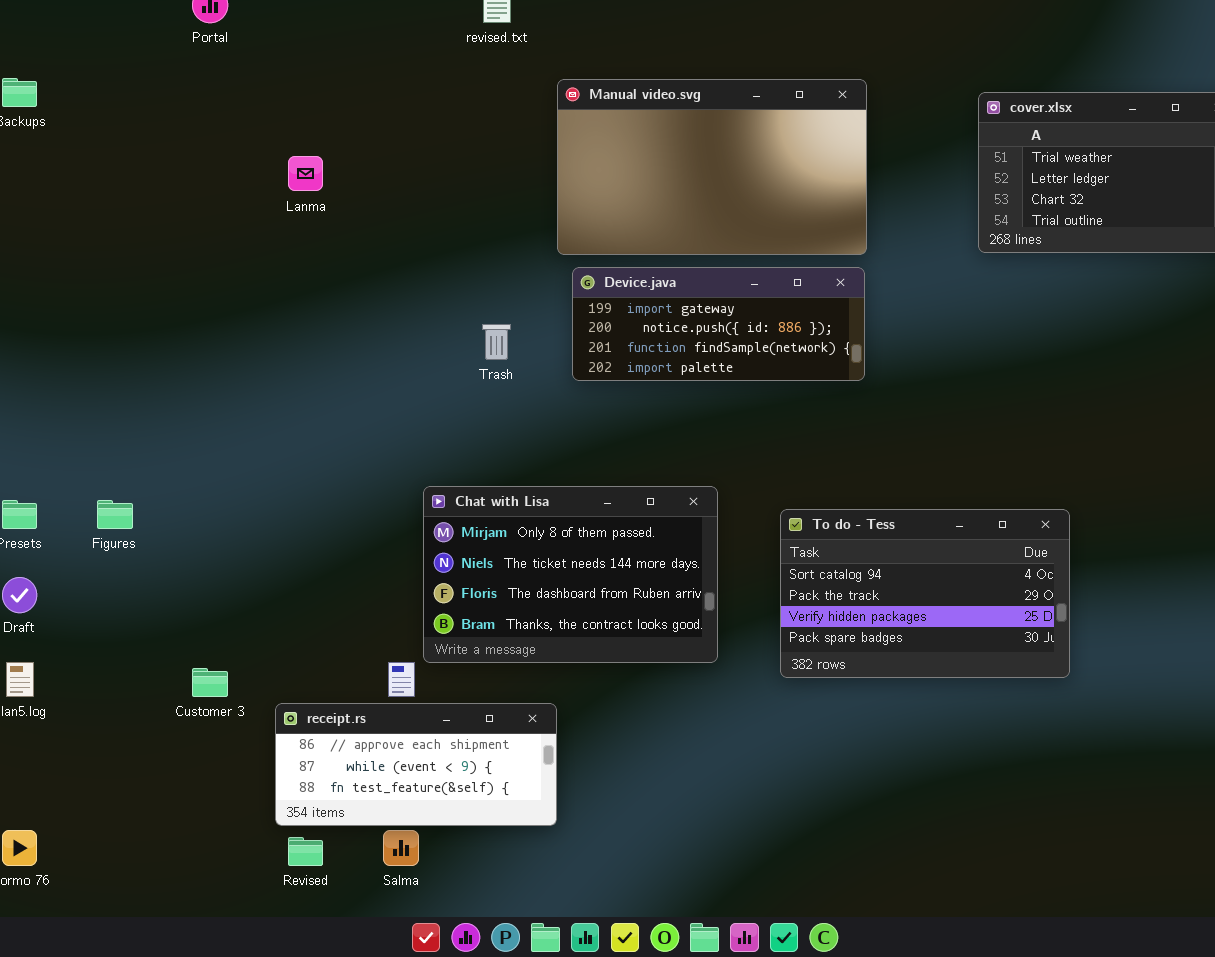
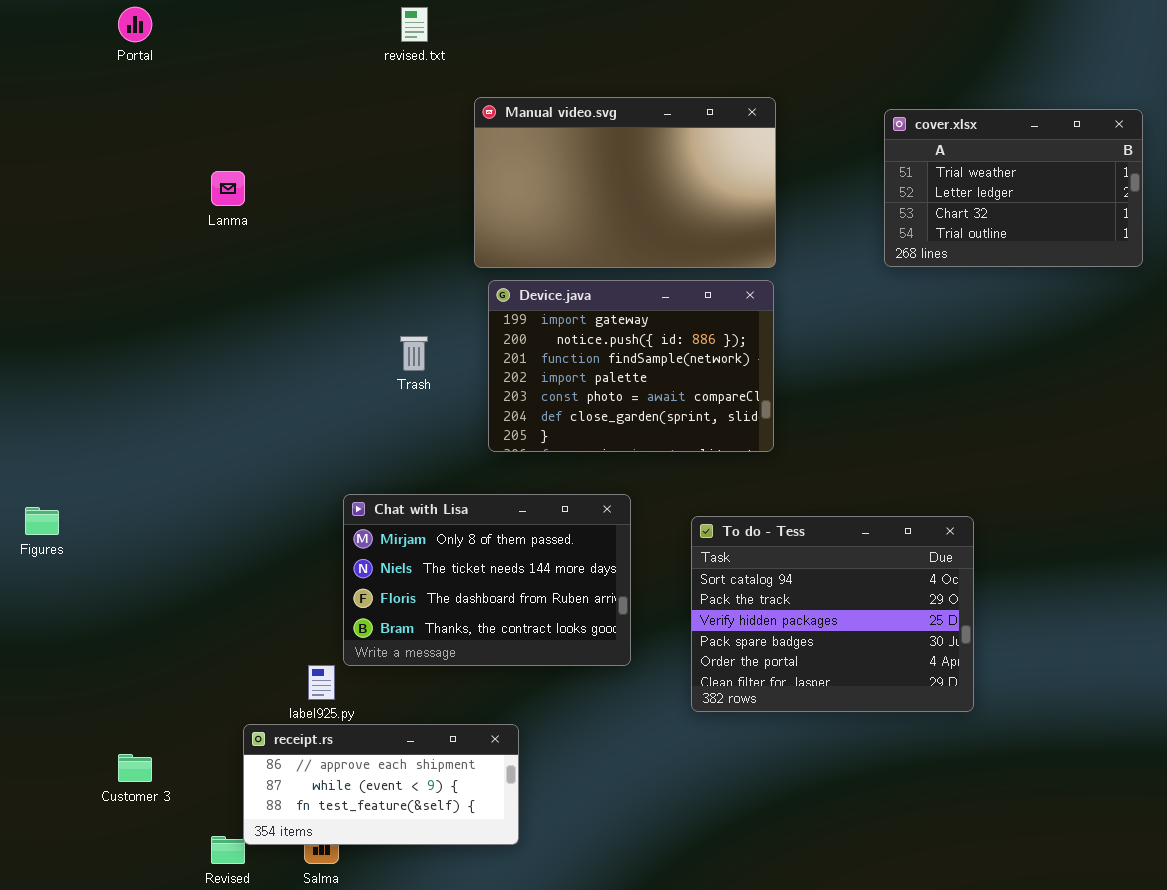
Device.java: [572,267,865,381] -> [488,280,774,452], resized
To do - Tess: [780,509,1070,678] -> [691,516,974,712], resized
Customer 3: [192,668,228,697] -> [118,754,152,782], moved
receipt.rs: [275,703,557,826] -> [243,724,519,845], moved

